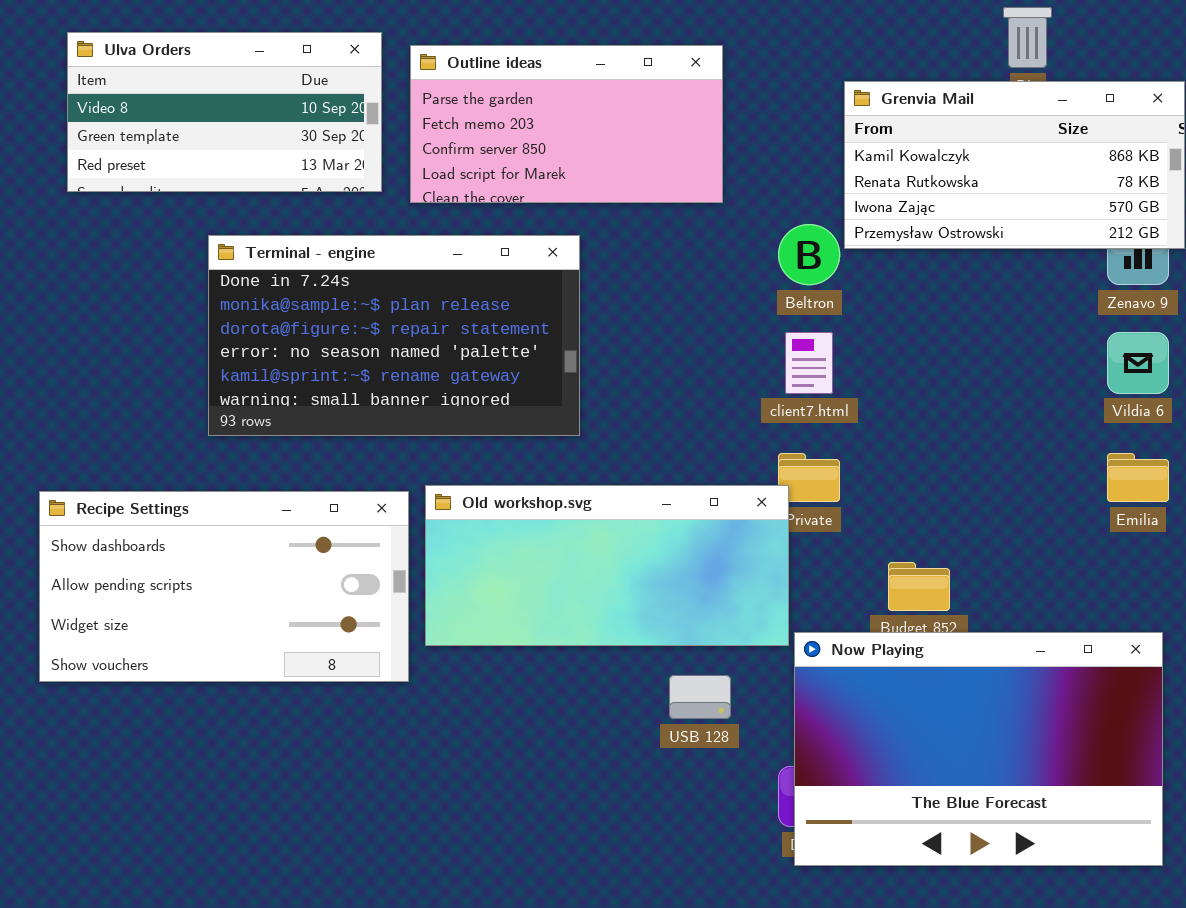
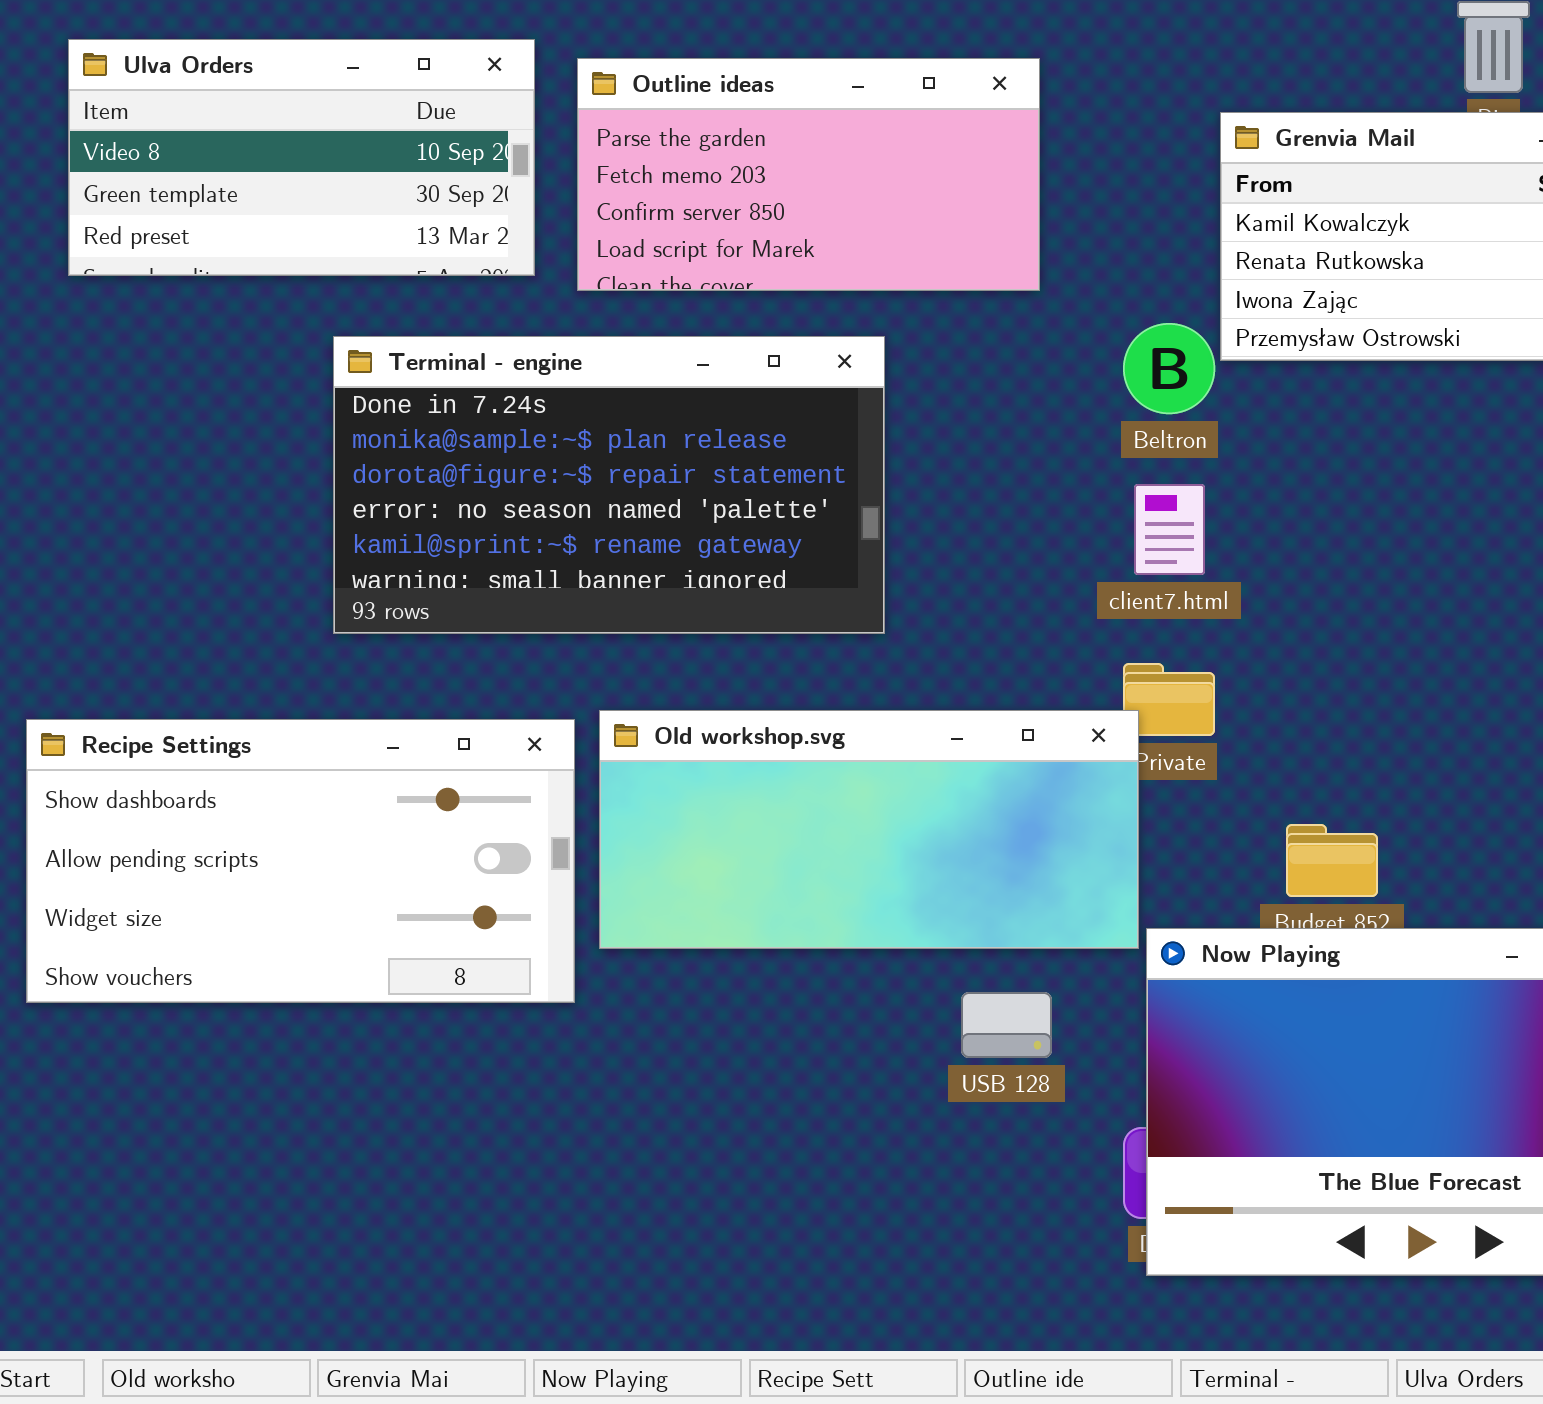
Terminal - engine: [208,235,580,436] -> [333,336,885,634], moved

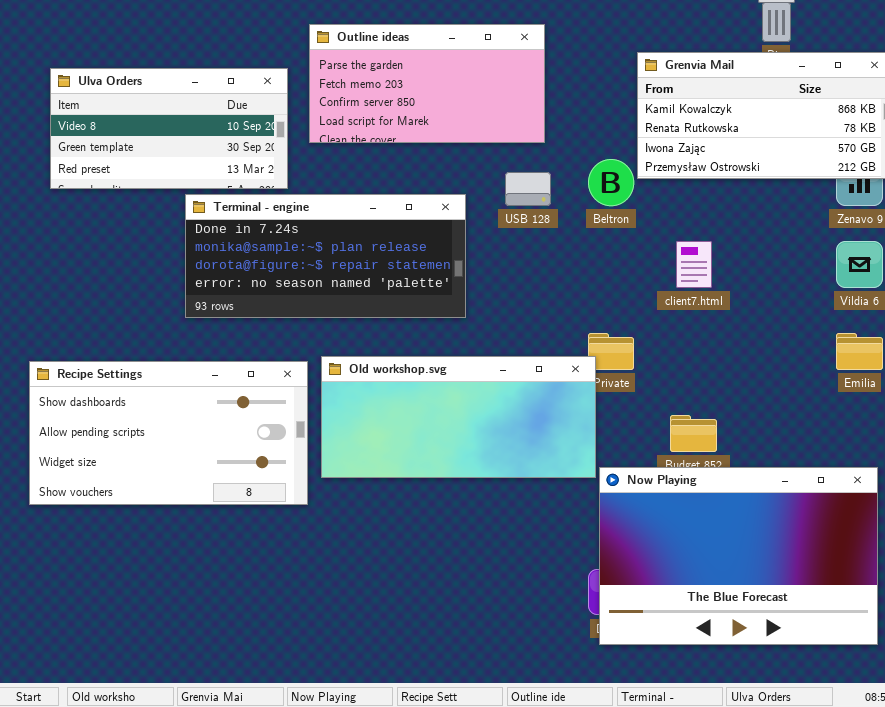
Ulva Orders: [68,39,535,276] -> [50,68,288,189], moved
Terminal - engine: [333,336,885,634] -> [185,194,466,318], resized
client7.html: [1134,484,1205,575] -> [676,241,712,288], moved
USB 128: [961,992,1052,1058] -> [505,172,551,206], moved

